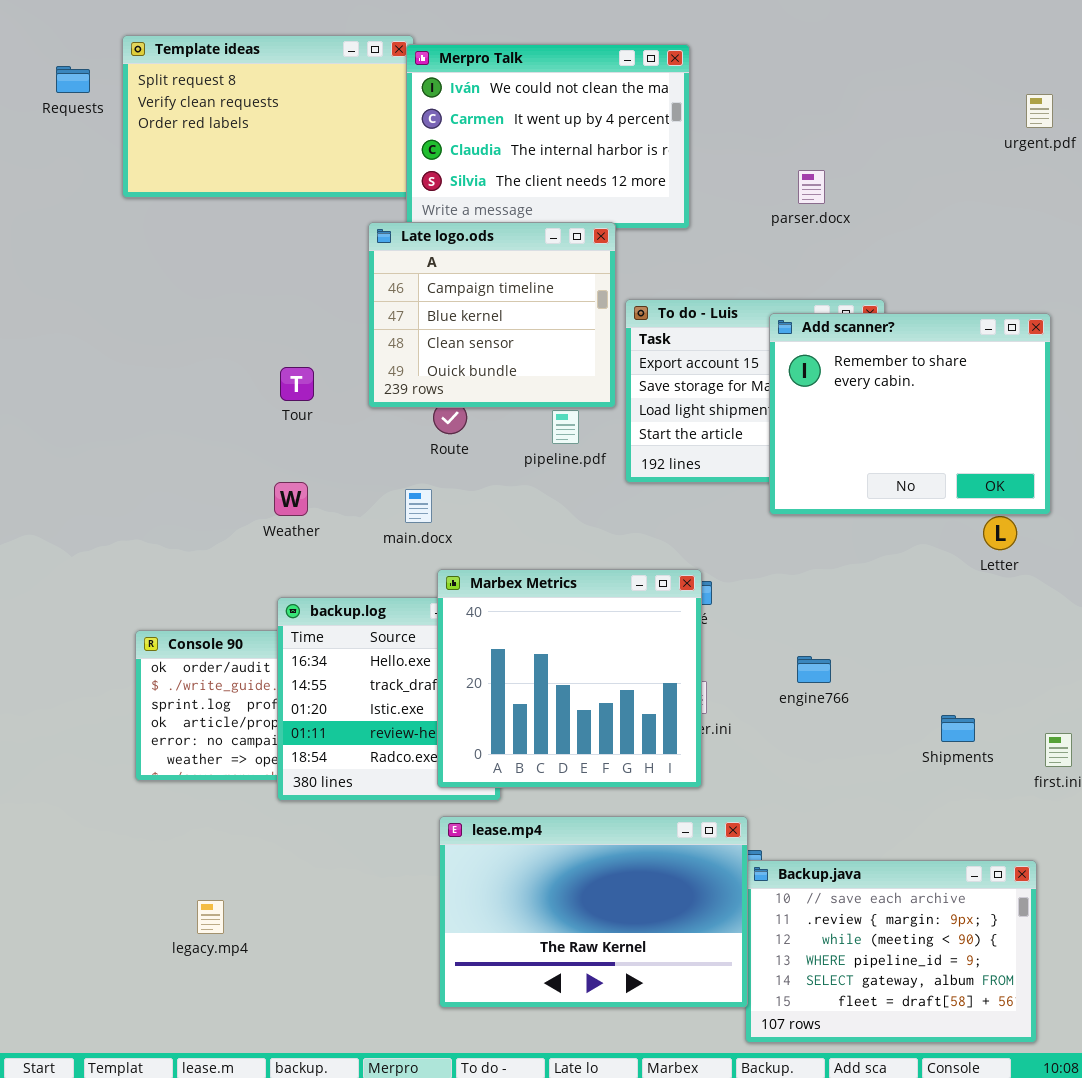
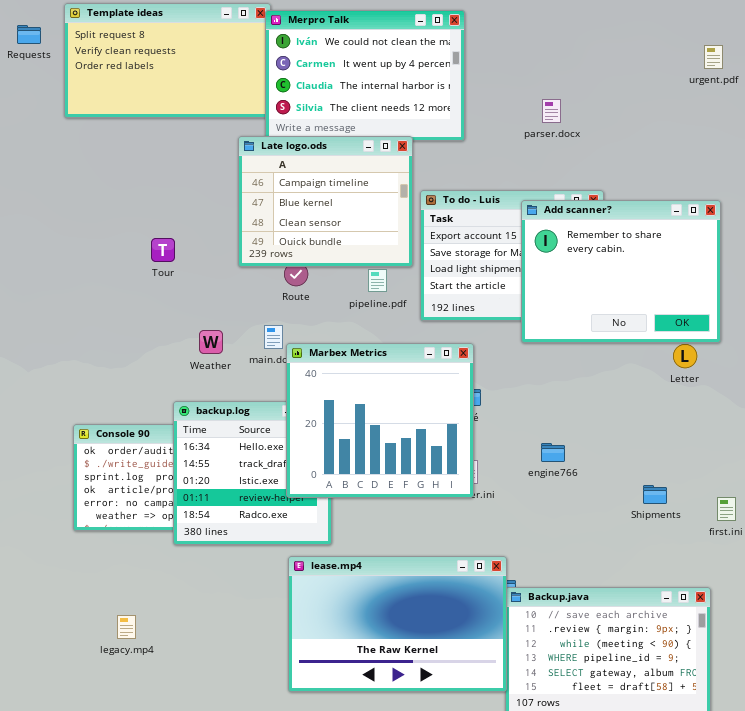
Tour: [280,367,314,401] -> [151,238,175,262], moved
Weather: [274,482,308,516] -> [199,330,223,354], moved
Marbex Metrics: [437,569,702,788] -> [286,343,474,498], moved

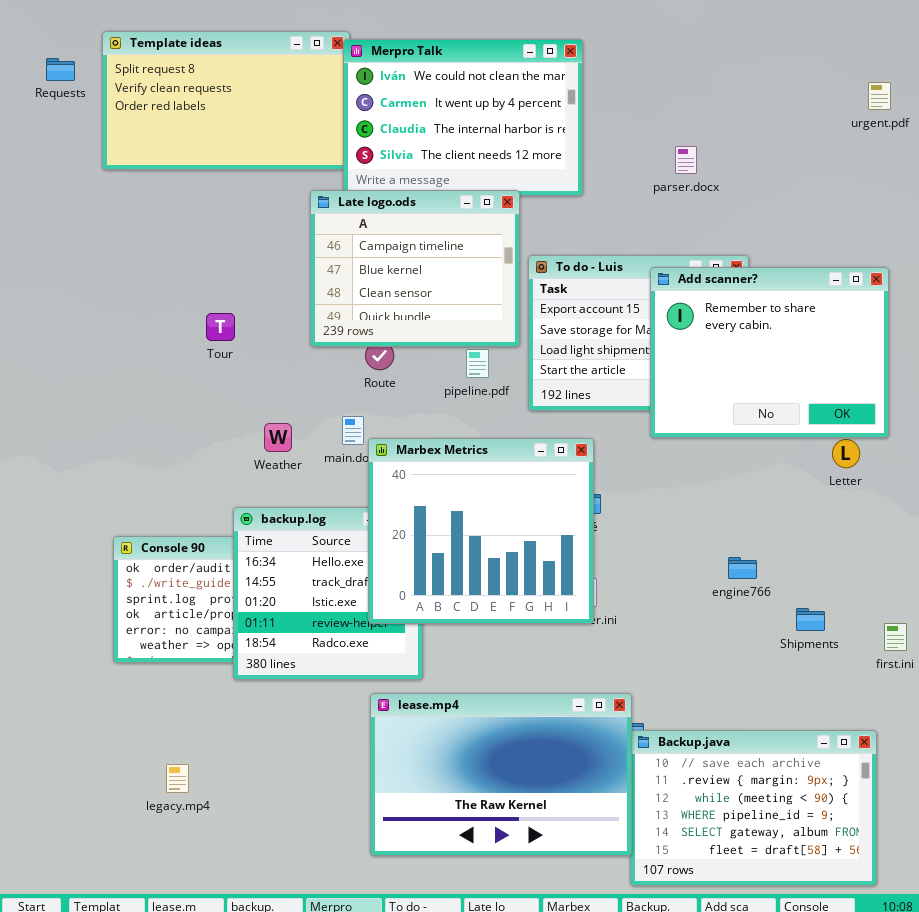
engine766: [541,443,565,462] -> [728,557,757,579], moved

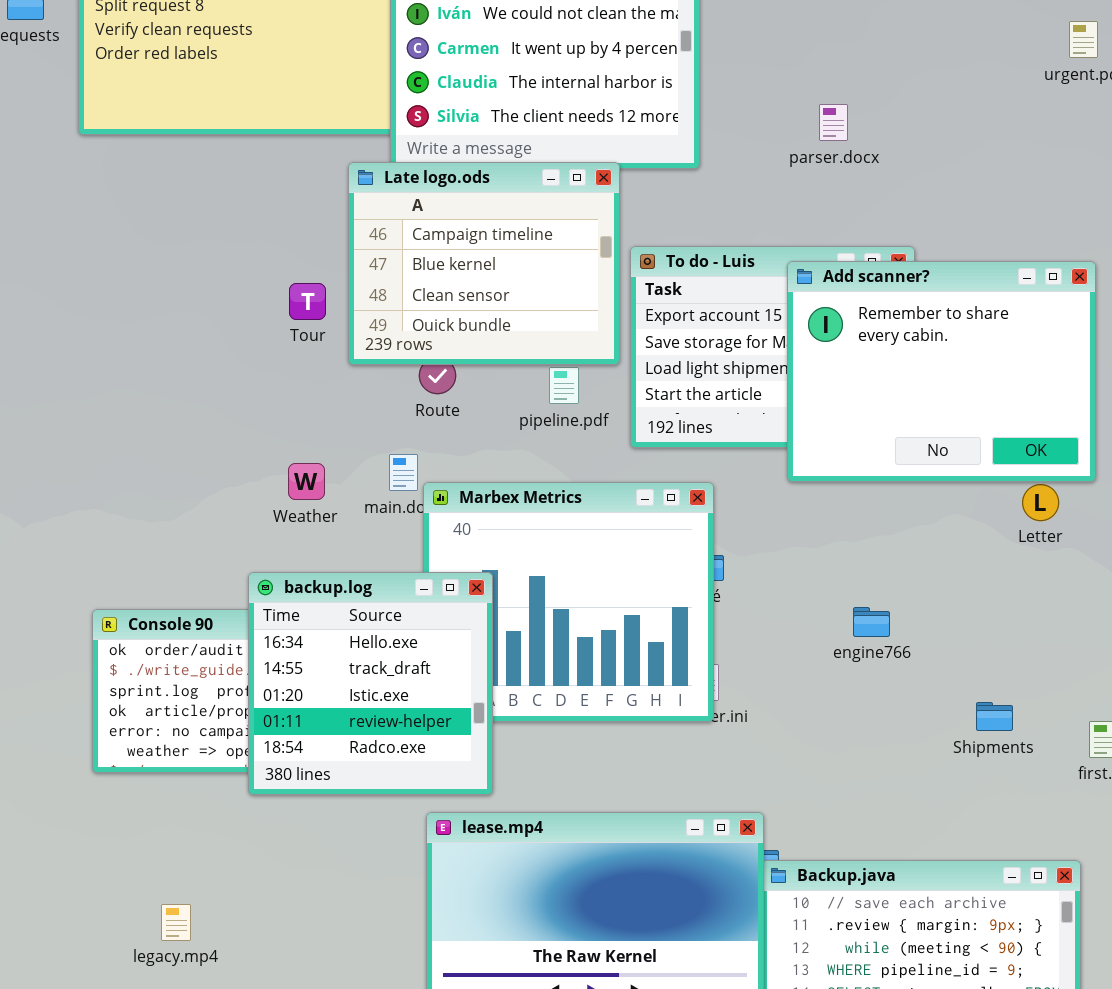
Tour: [206,313,235,341] -> [289,283,326,320], moved
backup.log: [233,507,423,680] -> [248,572,493,795], raised
engine766: [728,557,757,579] -> [853,607,890,637], moved

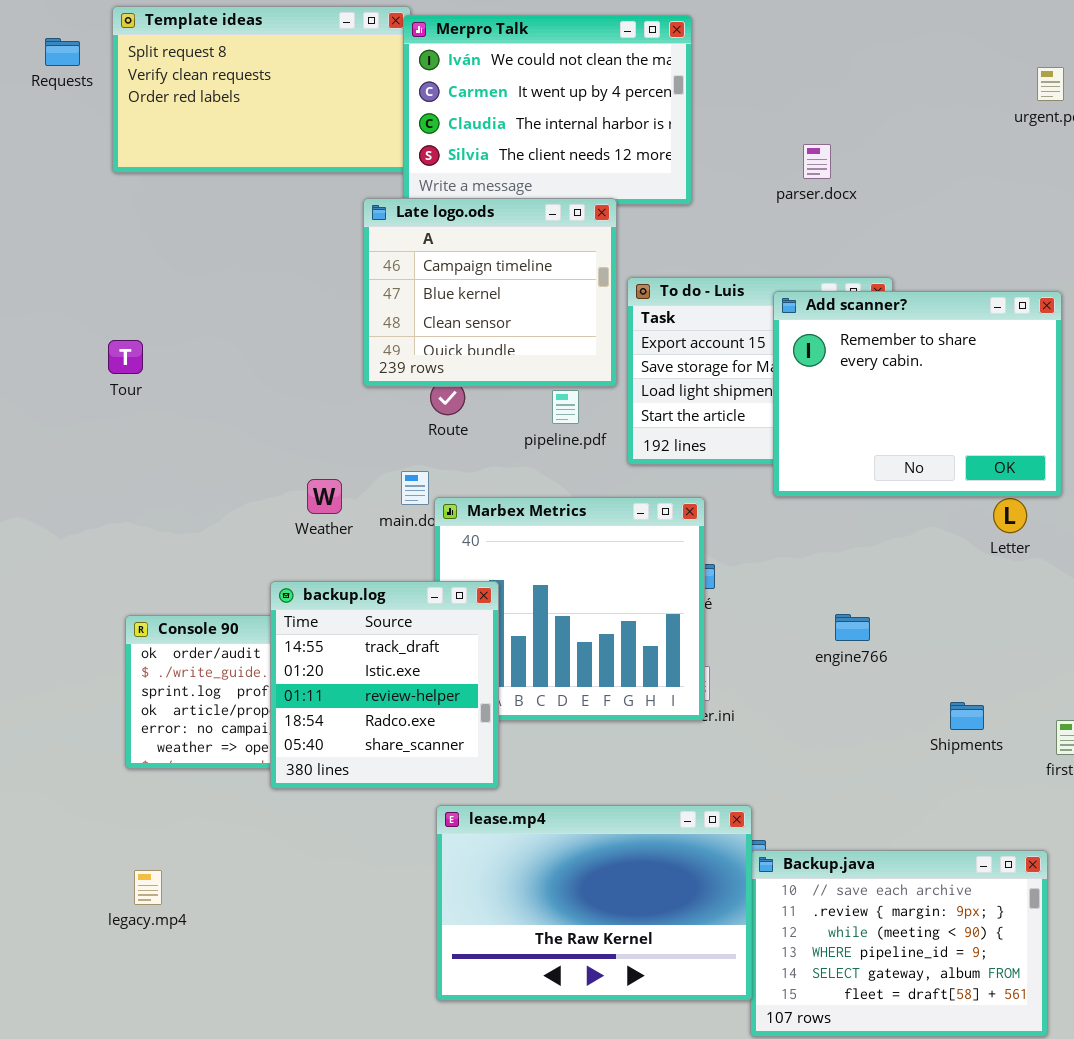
Tour: [289,283,326,320] -> [108,340,143,374], moved
backup.log: [248,572,493,795] -> [270,581,499,789], scrolled down 1 row
legacy.mp4: [161,904,191,941] -> [134,870,162,905], moved

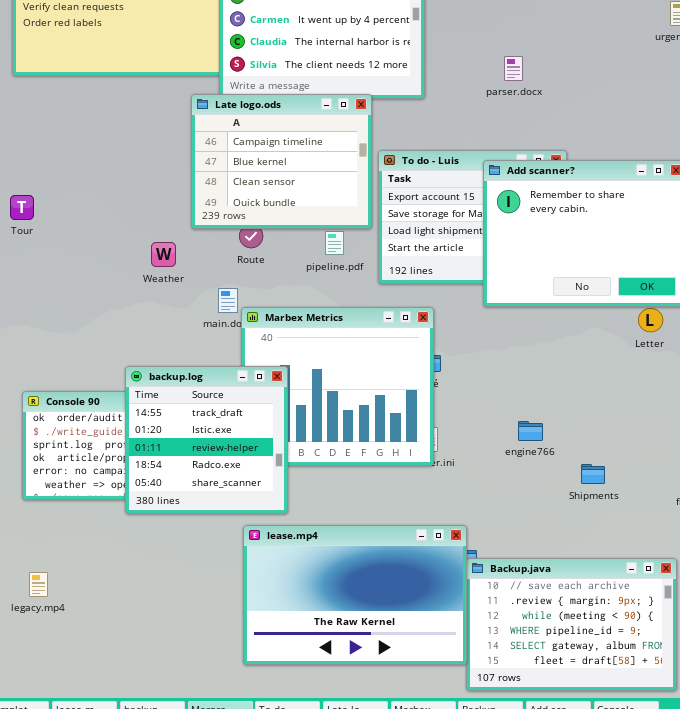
Weather: [307,479,342,514] -> [151,242,176,267], moved
engine766: [835,614,870,641] -> [518,421,543,441], moved
Shipments: [950,702,984,730] -> [581,464,605,484], moved

